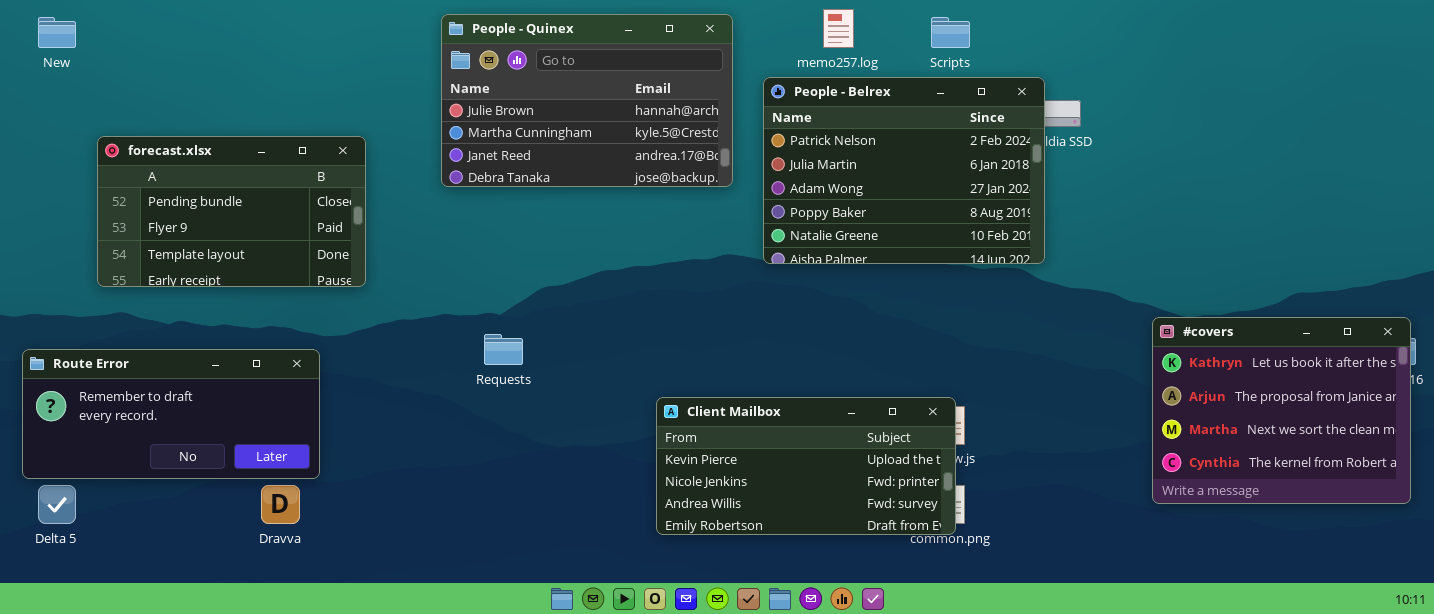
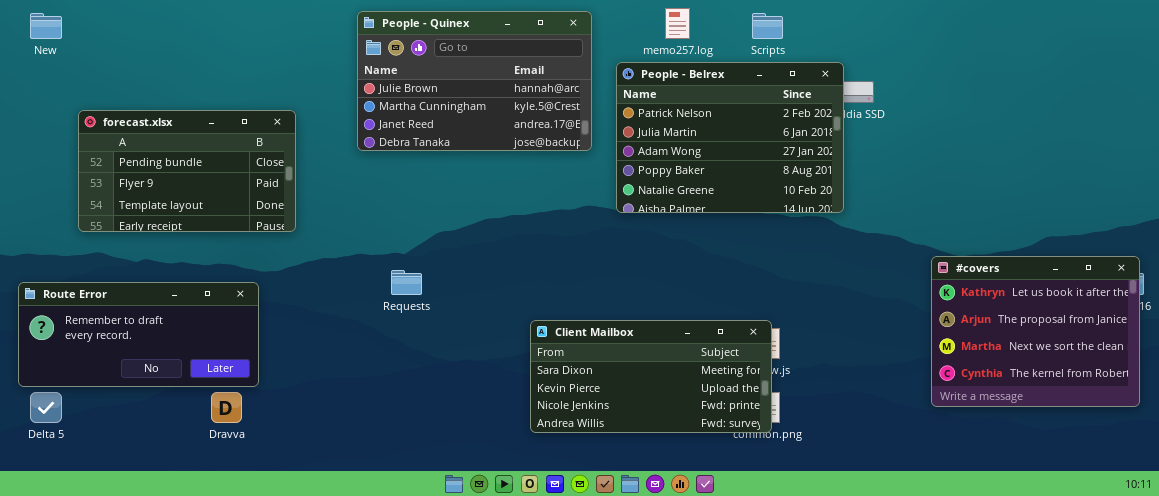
Client Mailbox: [656,397,956,535] -> [530,320,772,433], scrolled up 1 row

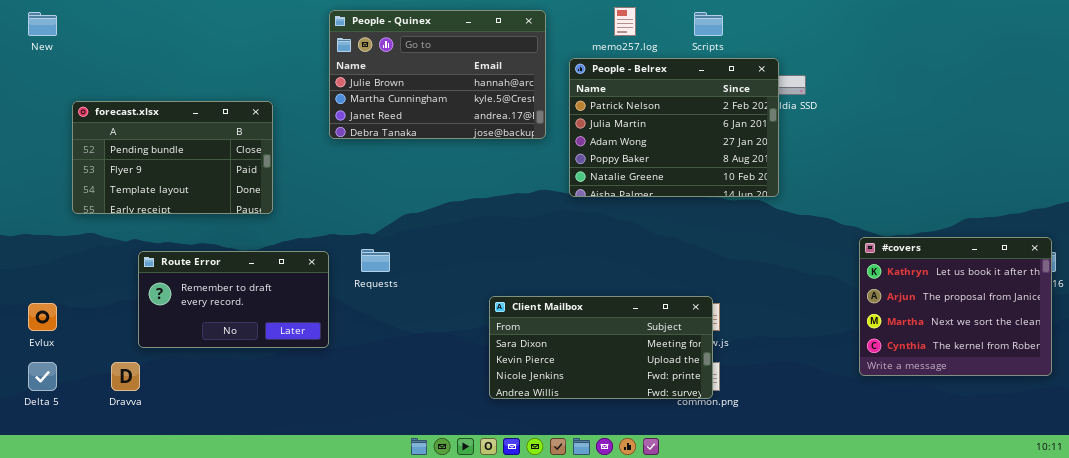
Route Error: [18,282,259,387] -> [138,251,329,348], moved, resized
Dravva: [211,392,242,423] -> [111,362,140,391], moved

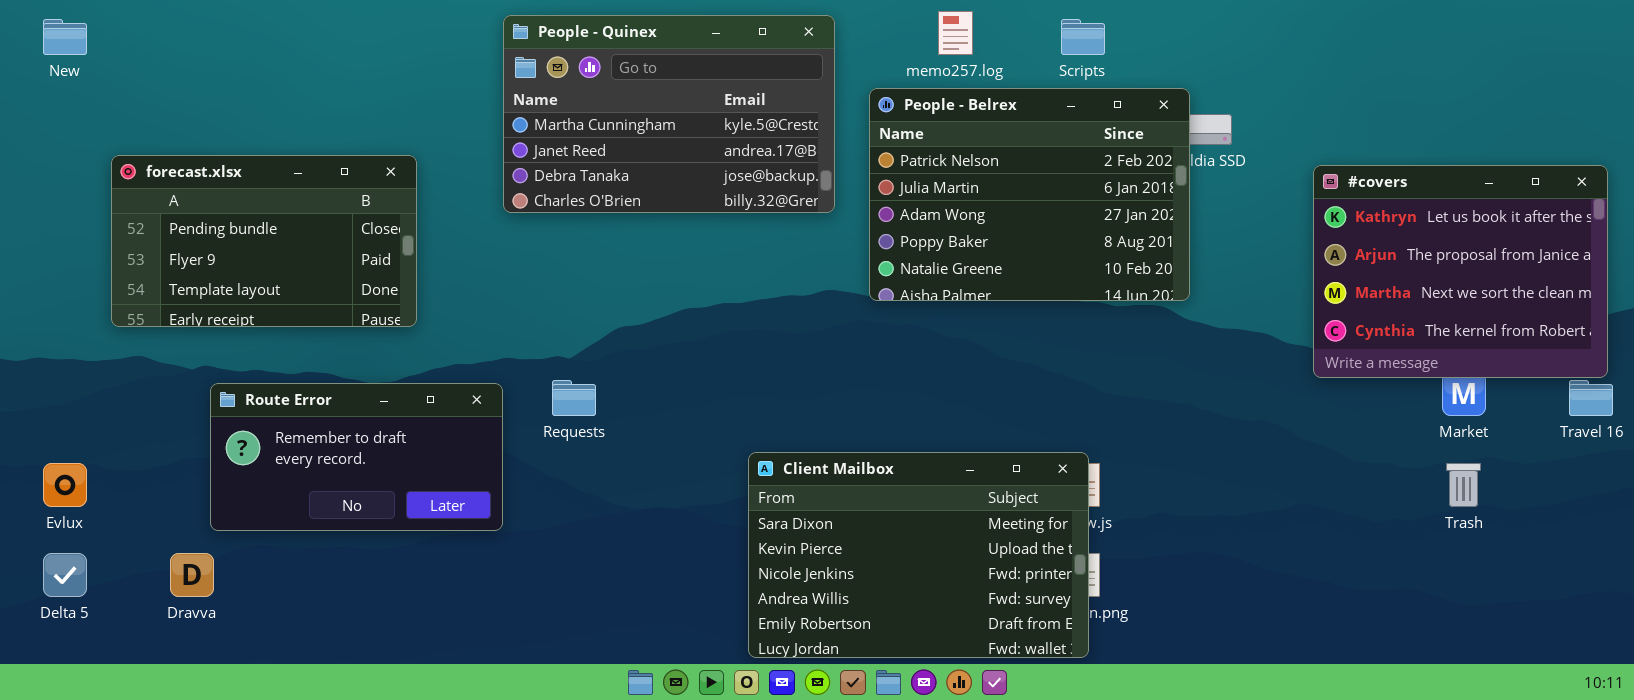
People - Quinex: [329,10,546,139] -> [503,15,835,213], scrolled down 1 row
#covers: [859,237,1052,376] -> [1313,165,1608,378], moved
Client Mailbox: [489,296,713,399] -> [748,452,1089,658], resized

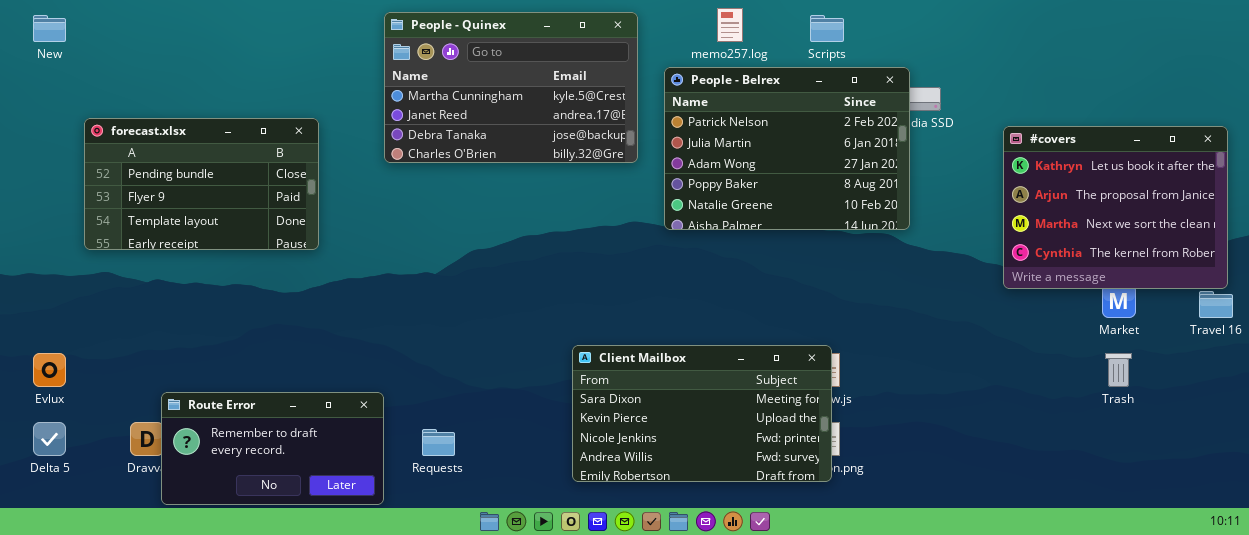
Requests: [552,380,596,416] -> [422,429,455,456], moved
Route Error: [210,383,503,531] -> [161,392,384,505], moved
Client Mailbox: [748,452,1089,658] -> [572,345,832,482], resized

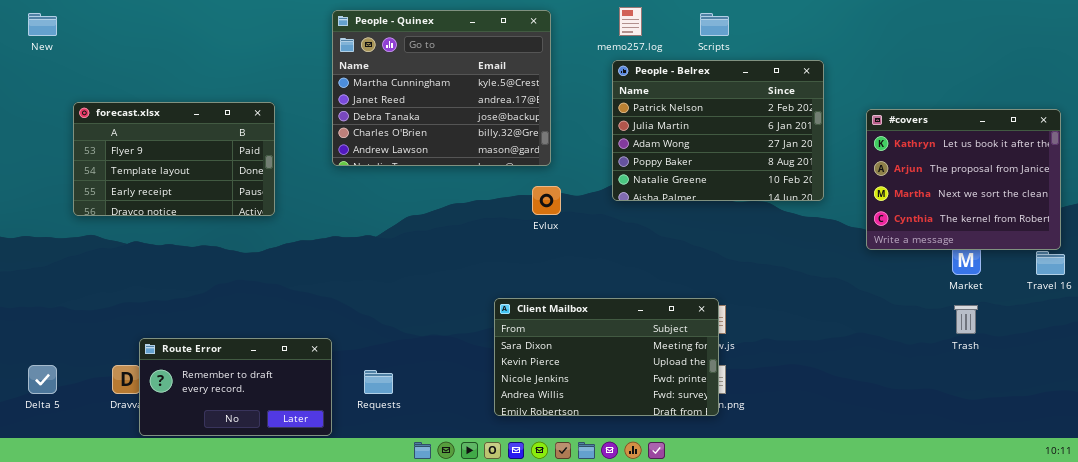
People - Quinex: [384,12,638,163] -> [332,10,551,166], resized
People - Belrex: [664,67,910,230] -> [612,60,824,201], moved
forecast.xlsx: [84,118,319,250] -> [73,102,275,216], scrolled down 1 row
Evlux: [33,353,66,387] -> [532,186,561,215], moved

